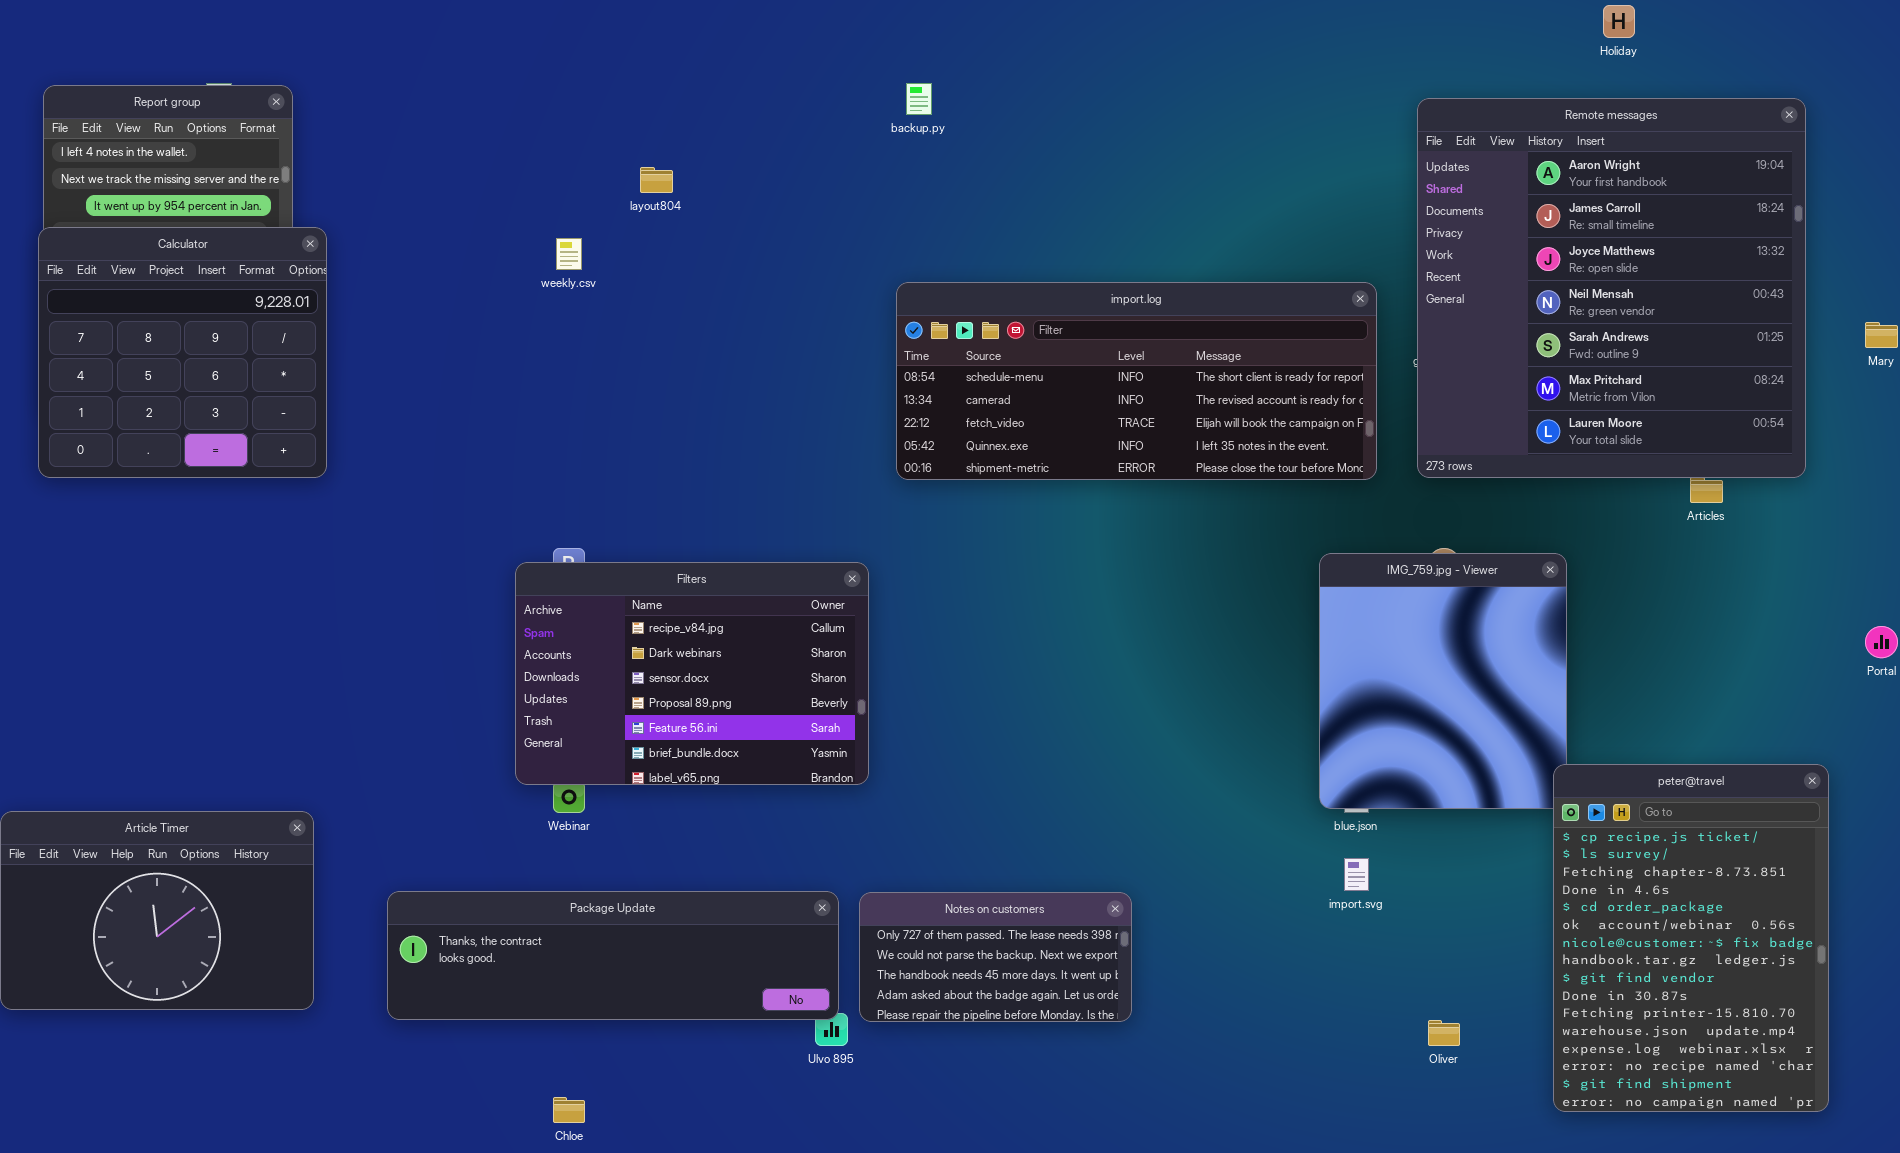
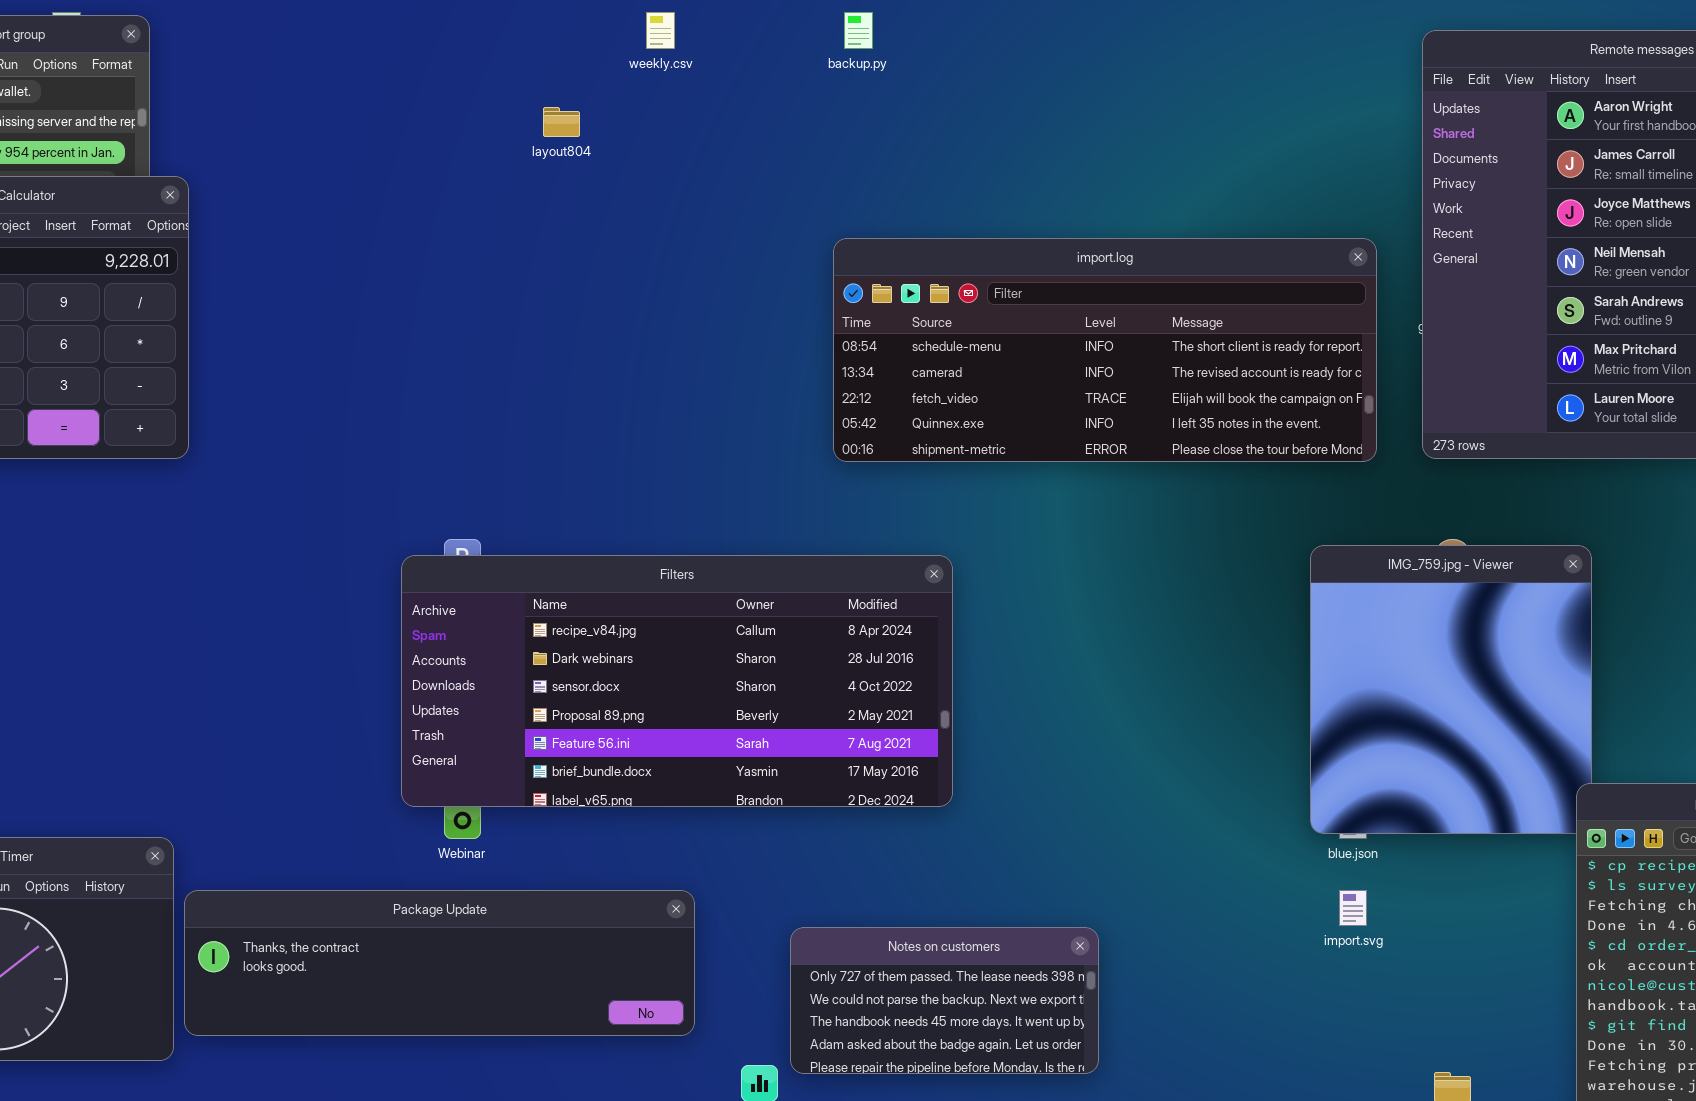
weekly.csv: [556,238,582,270] -> [646,12,675,49], moved
Filters: [515,562,869,785] -> [401,555,953,807], resized
Package Update: [387,891,839,1020] -> [184,890,695,1036], moved

